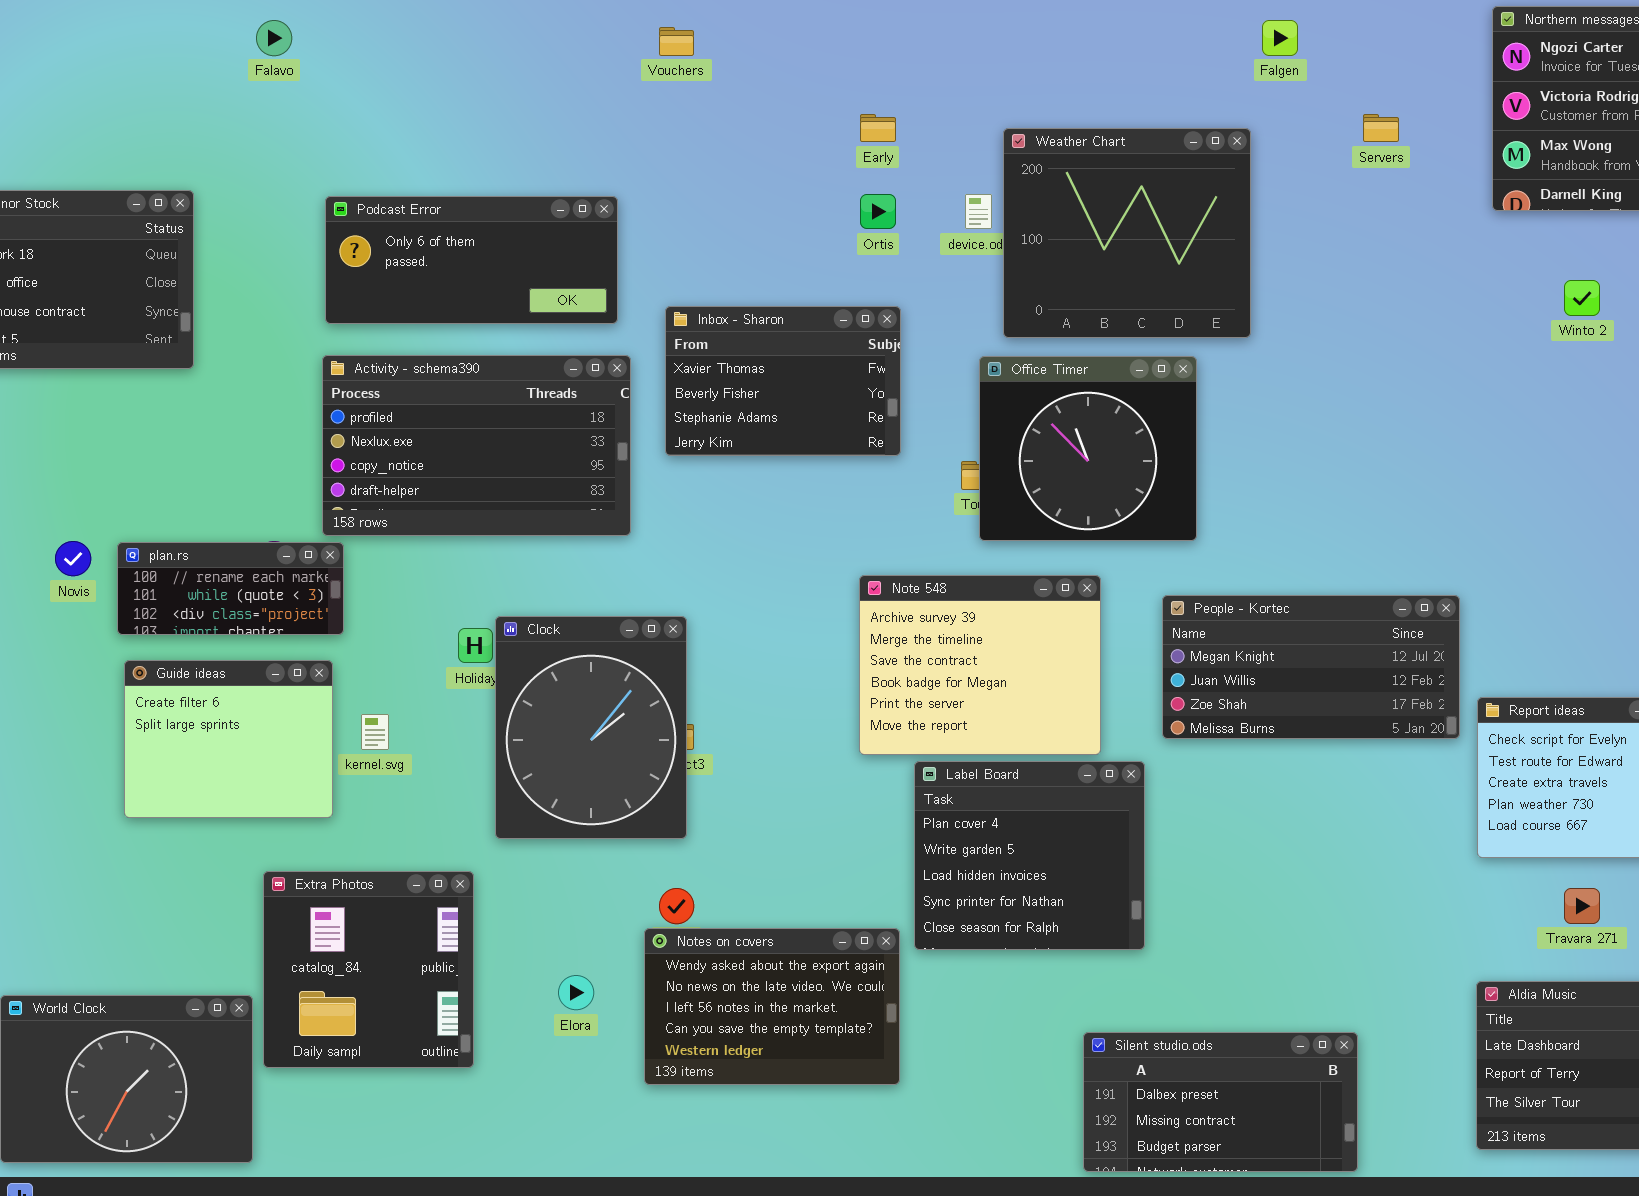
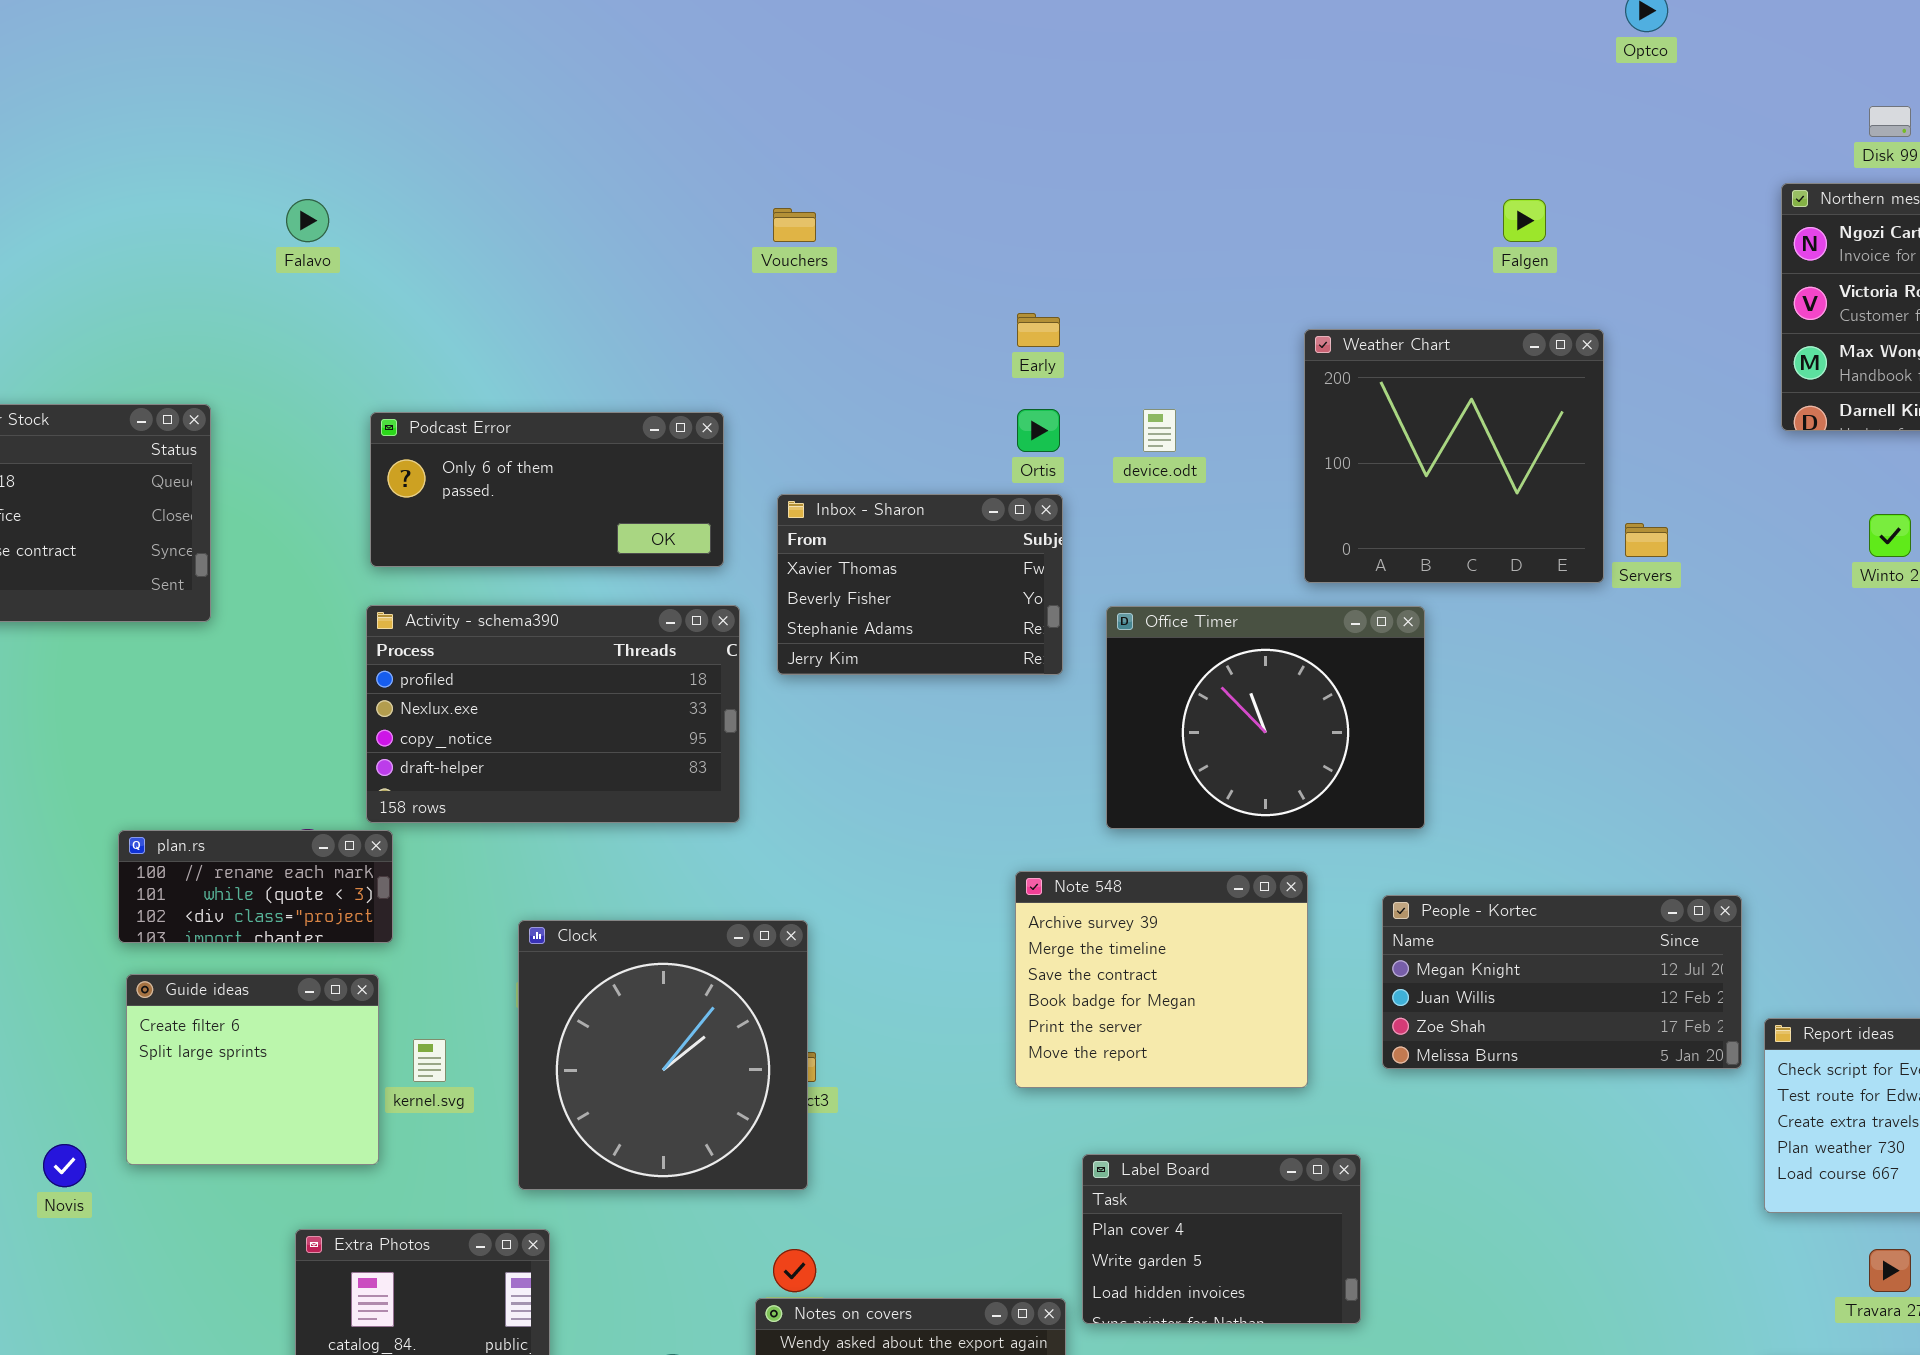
Servers: [1363,114,1399,142] -> [1625,523,1668,557], moved
Weather Chart: [1003,128,1251,338] -> [1304,329,1604,583], moved
Inbox - Sharon: [665,306,901,456] -> [777,494,1063,675], moved
Office Timer: [979,356,1197,541] -> [1106,606,1425,829], resized
Novis: [55,541,91,576] -> [43,1144,86,1187], moved
Clock: [495,616,687,839] -> [518,920,808,1190], resized
Label Board: [914,761,1145,950] -> [1082,1154,1361,1324], resized

